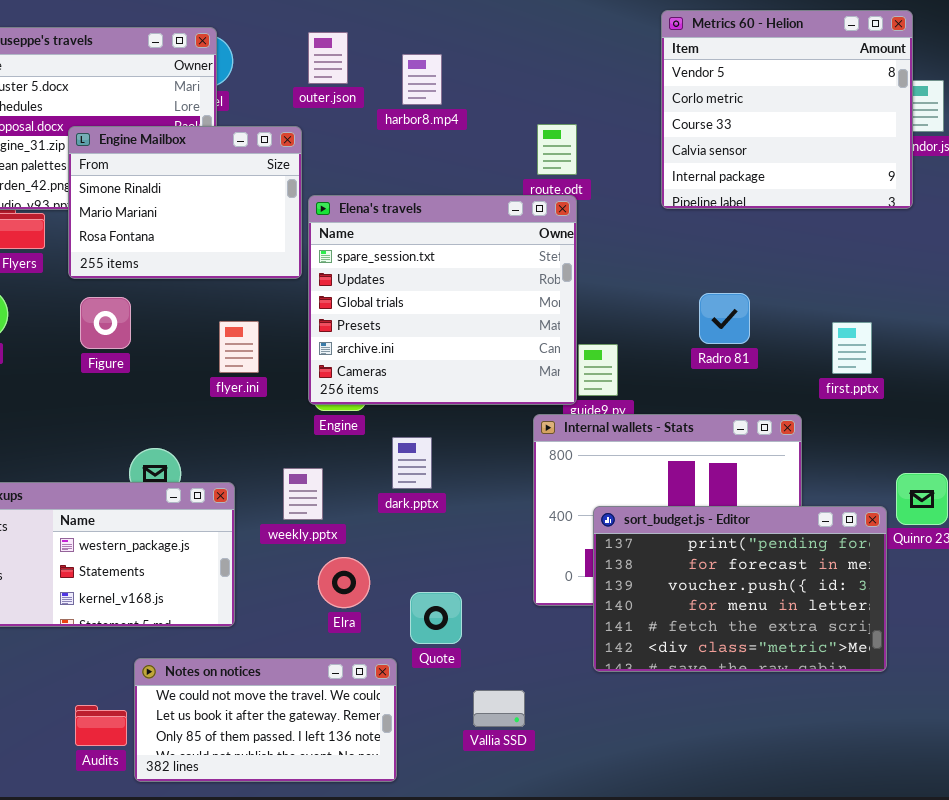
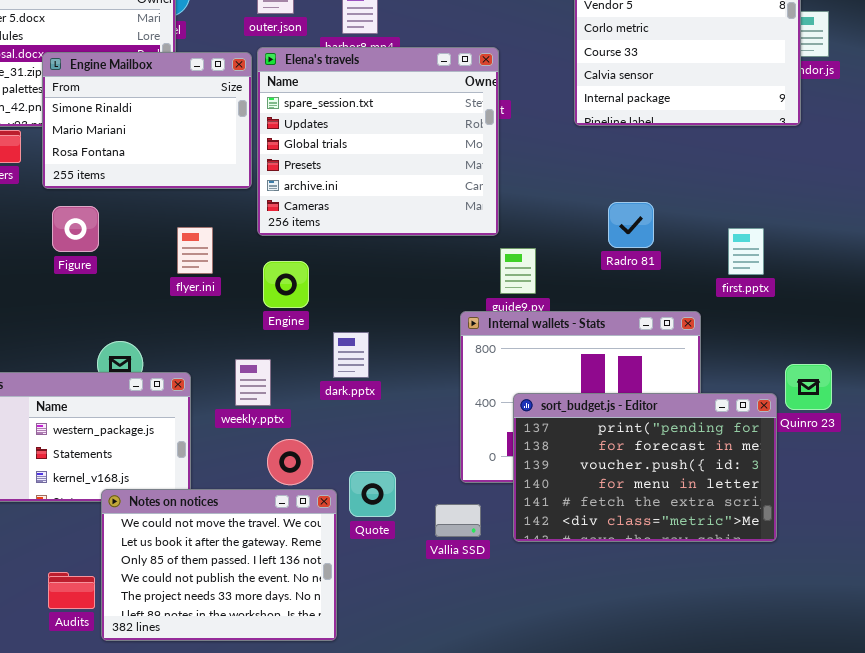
Elena's travels: [308,195,577,405] -> [257,47,499,236], moved
Notes on notices: [134,658,397,782] -> [101,489,337,641], resized
Vallia SSD: [473,690,525,727] -> [435,504,481,537], moved

